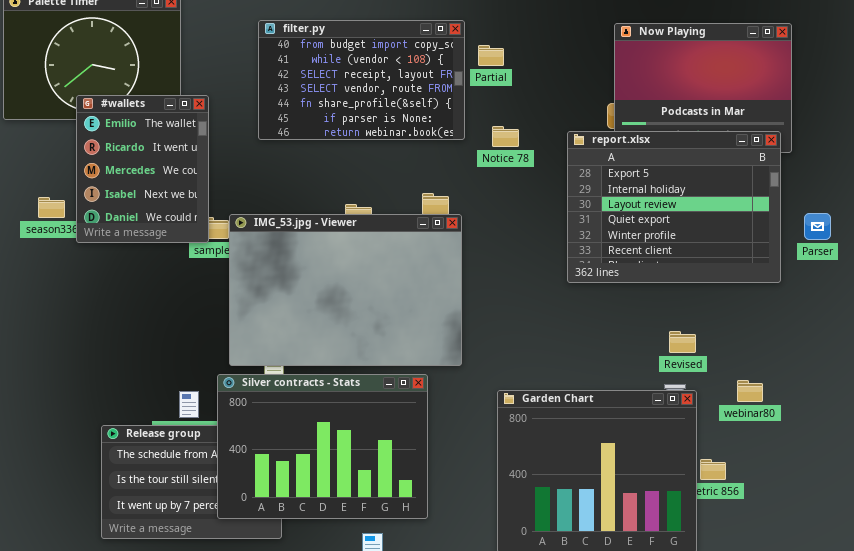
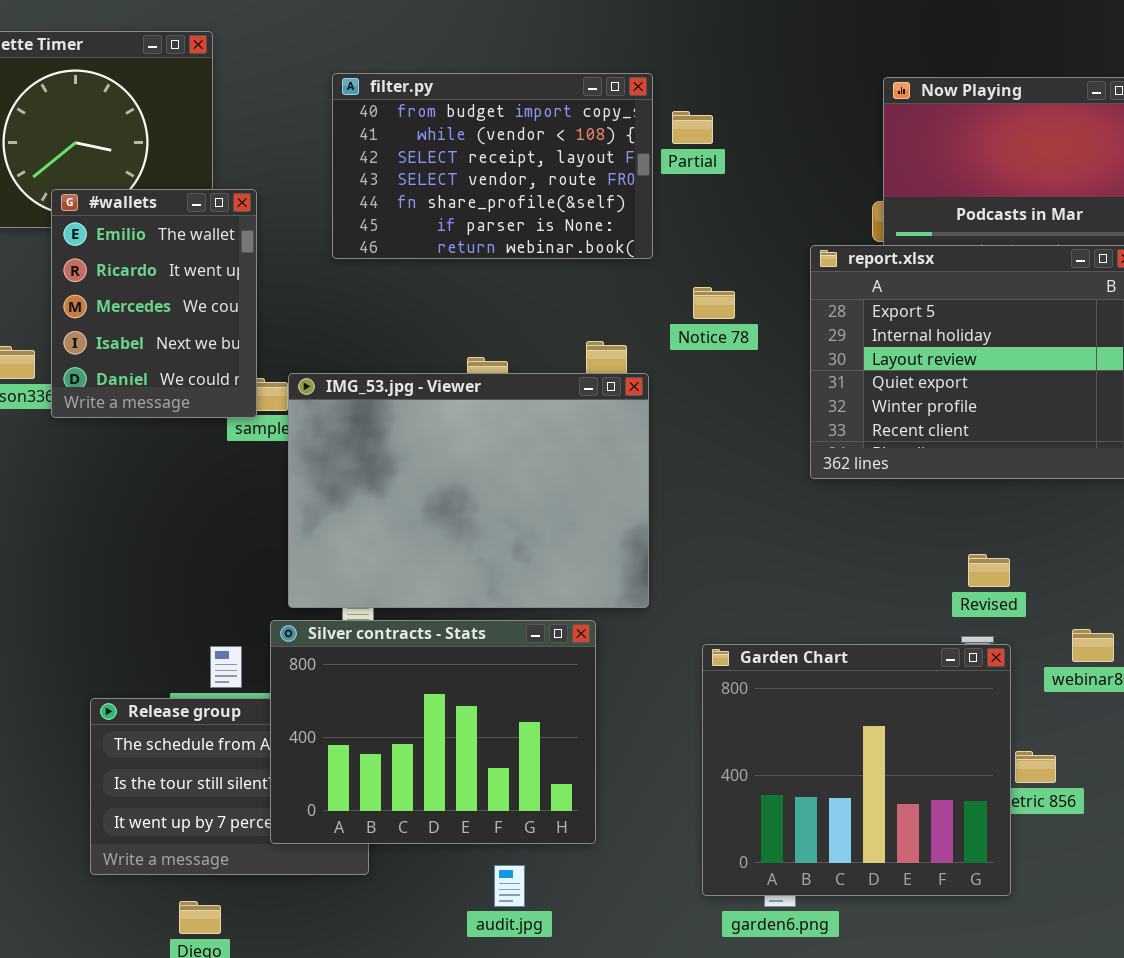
Notice 78: [492,126,519,147] -> [693,287,735,319], moved

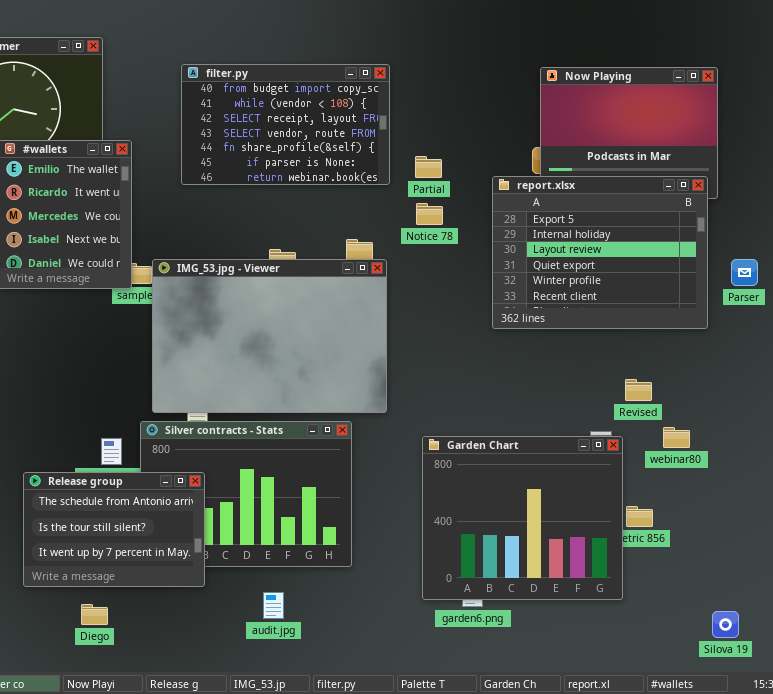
Partial: [672,111,713,144] -> [415,156,442,178], moved
Revised: [968,554,1010,587] -> [625,379,652,401], moved
Release group: [90,698,369,875] -> [23,472,205,587], raised
audit.jpg: [494,865,525,907] -> [263,592,284,619], moved

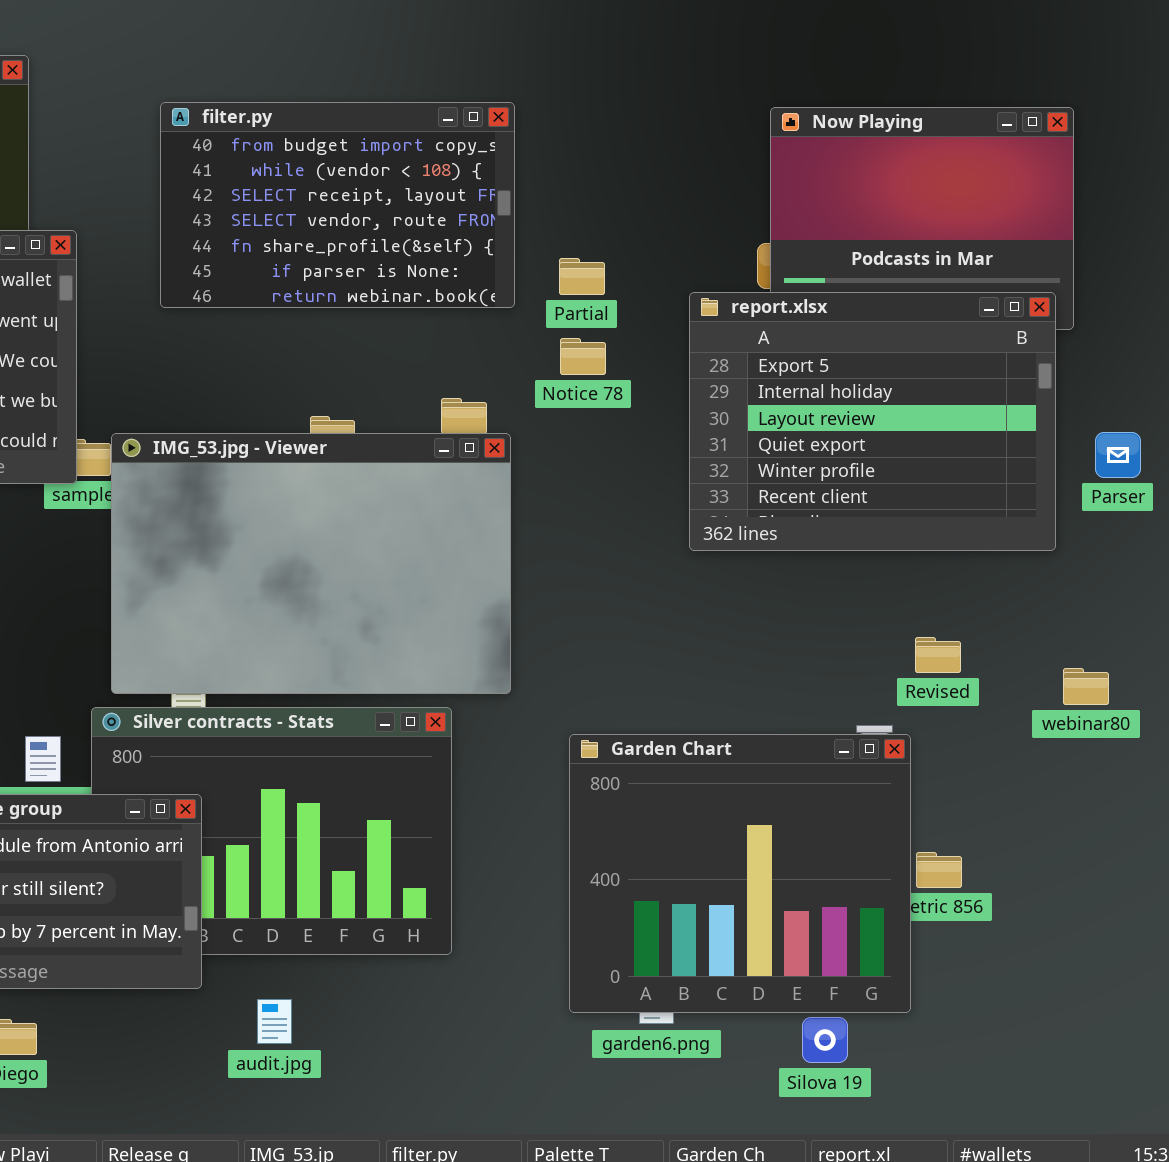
webinar80: [663,427,690,448] -> [1063,668,1109,705], moved
audit.jpg: [263,592,284,619] -> [257,999,292,1044], moved
Silova 19: [712,611,739,638] -> [802,1017,848,1063], moved

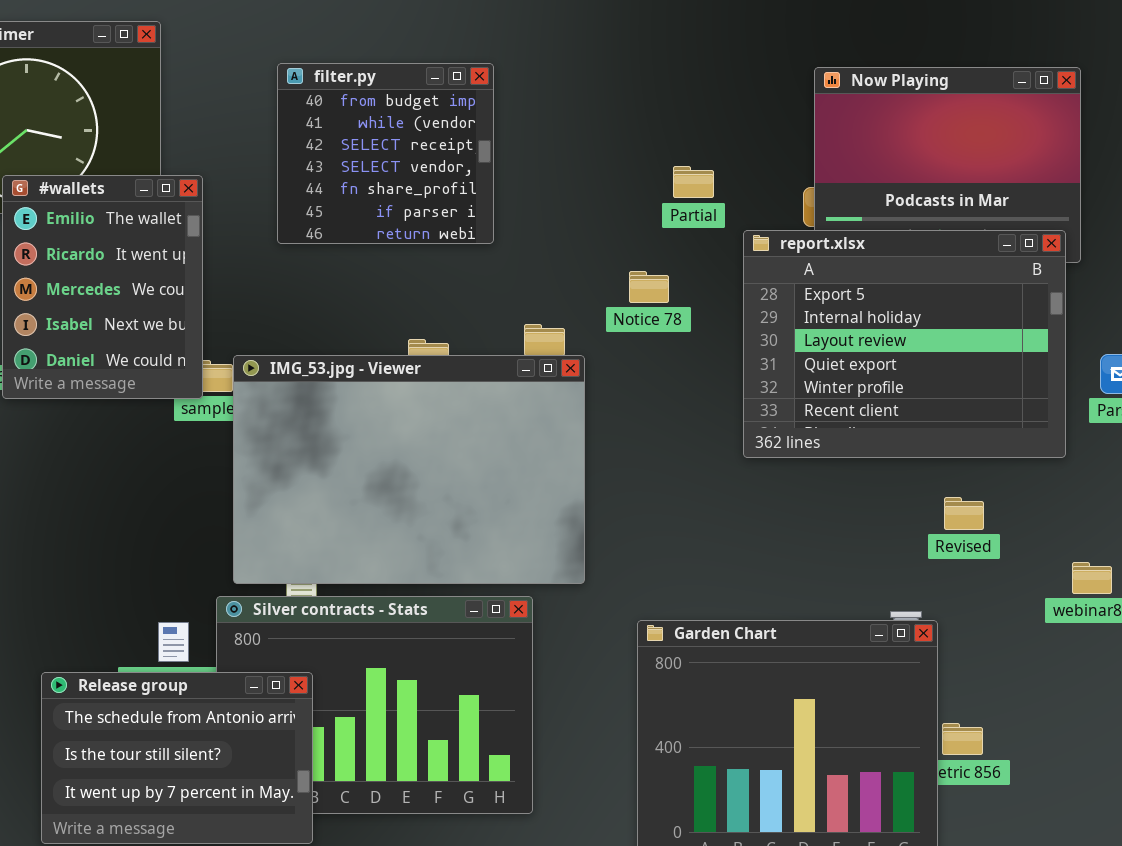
filter.py: [160,102,515,308] -> [277,63,494,244], resized
Partial: [559,258,605,295] -> [673,166,714,198], moved
Revised: [915,637,961,673] -> [944,497,984,530], moved

